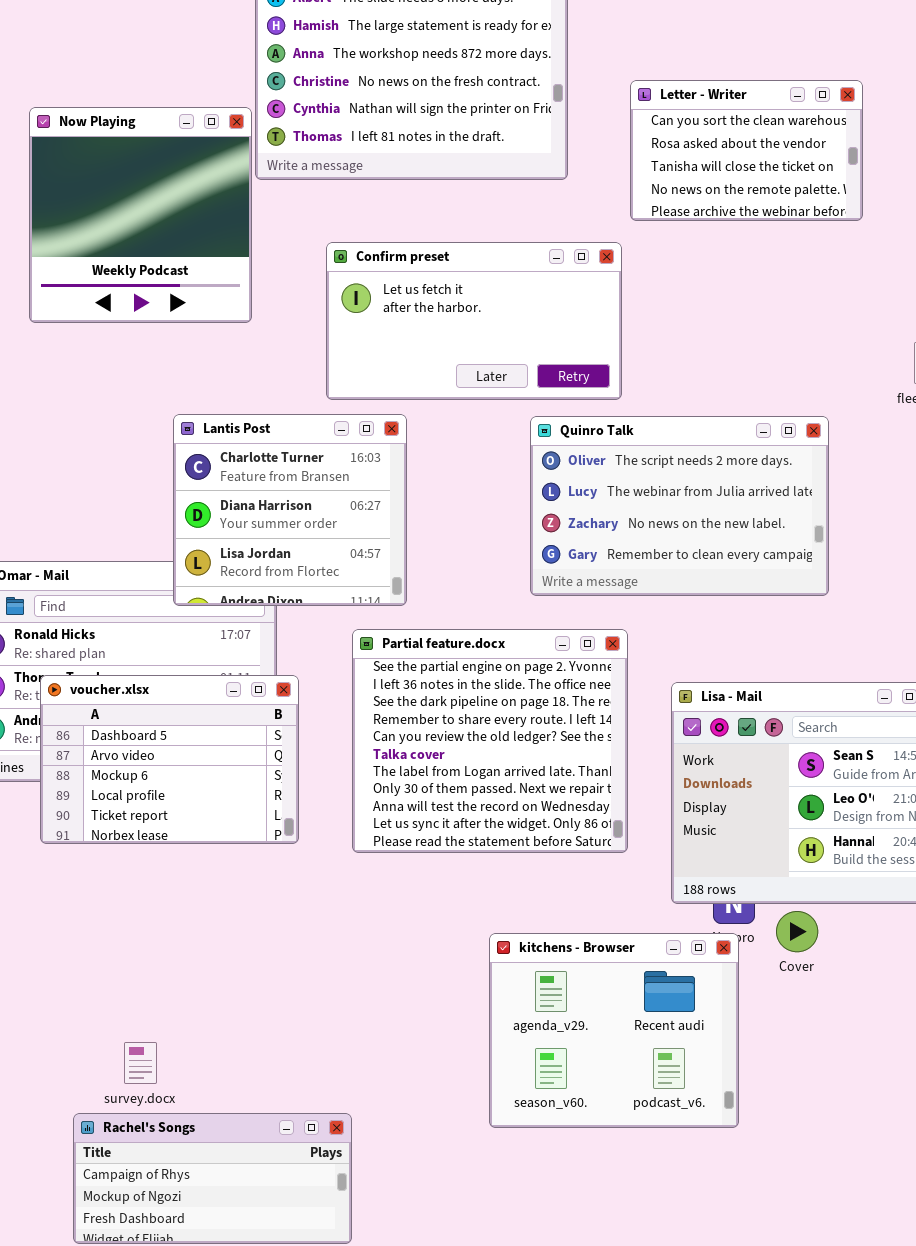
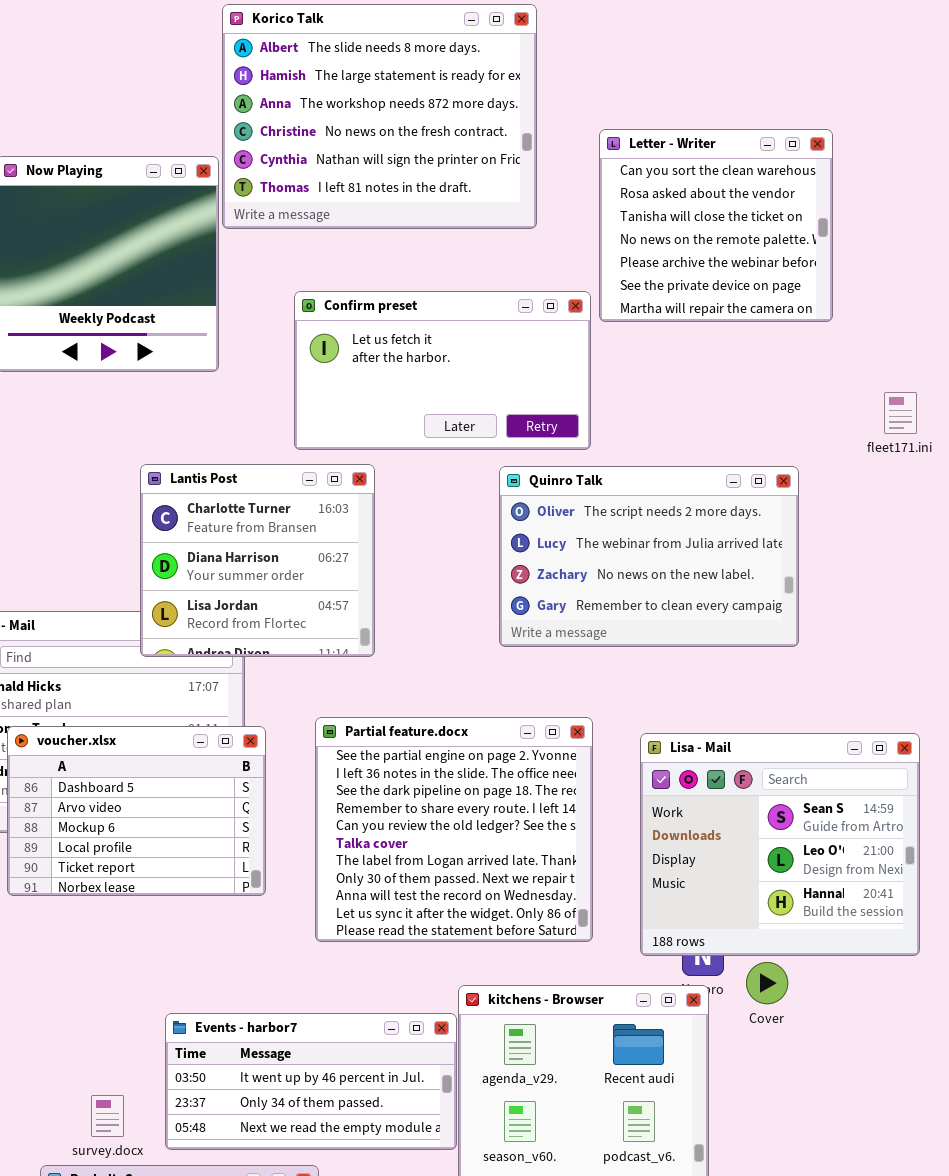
Letter - Writer: [630,80,863,221] -> [599,129,833,322], resized
Partial feature.docx: [352,629,628,853] -> [315,717,593,942], moved
Events - harbor7: none -> [165,1013,457,1150], opened

